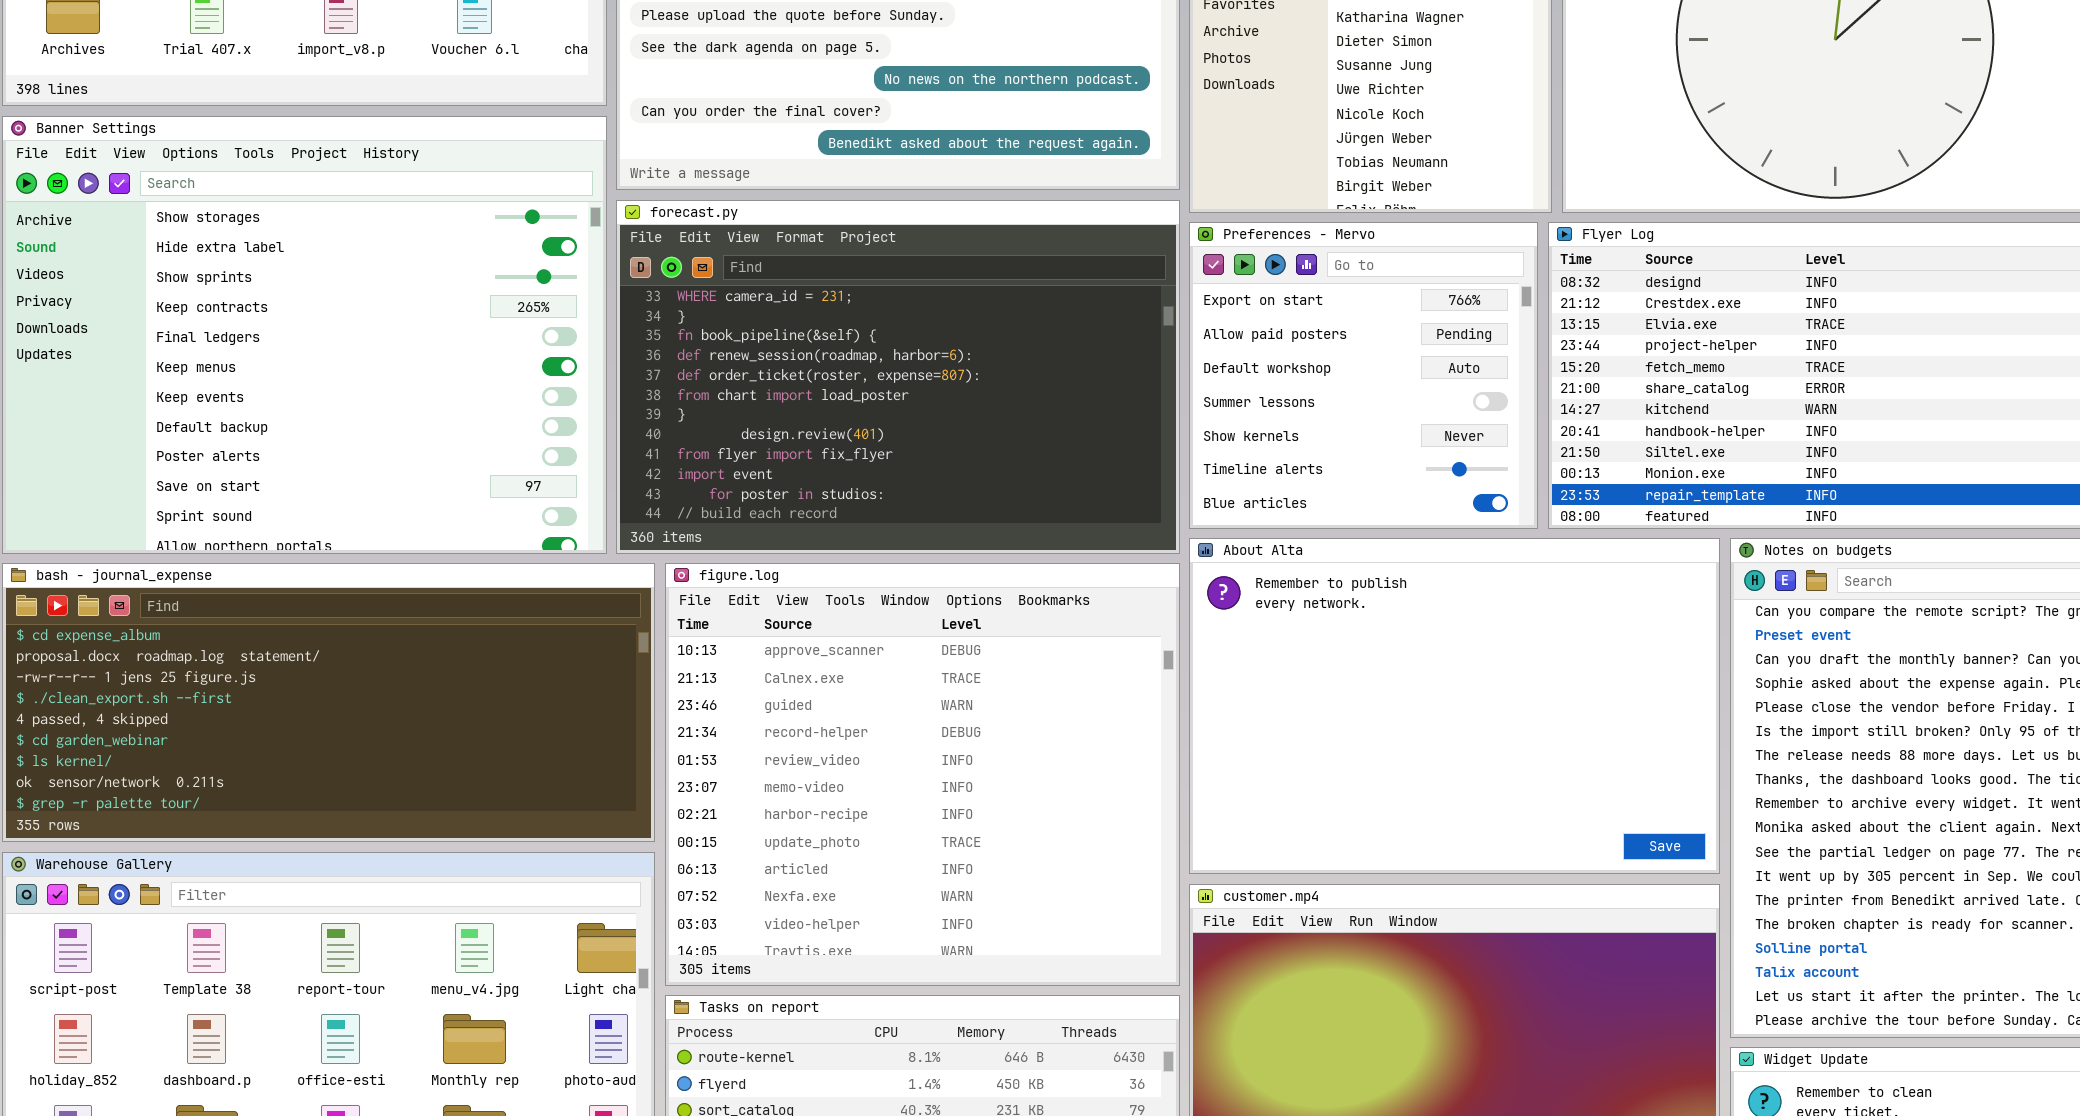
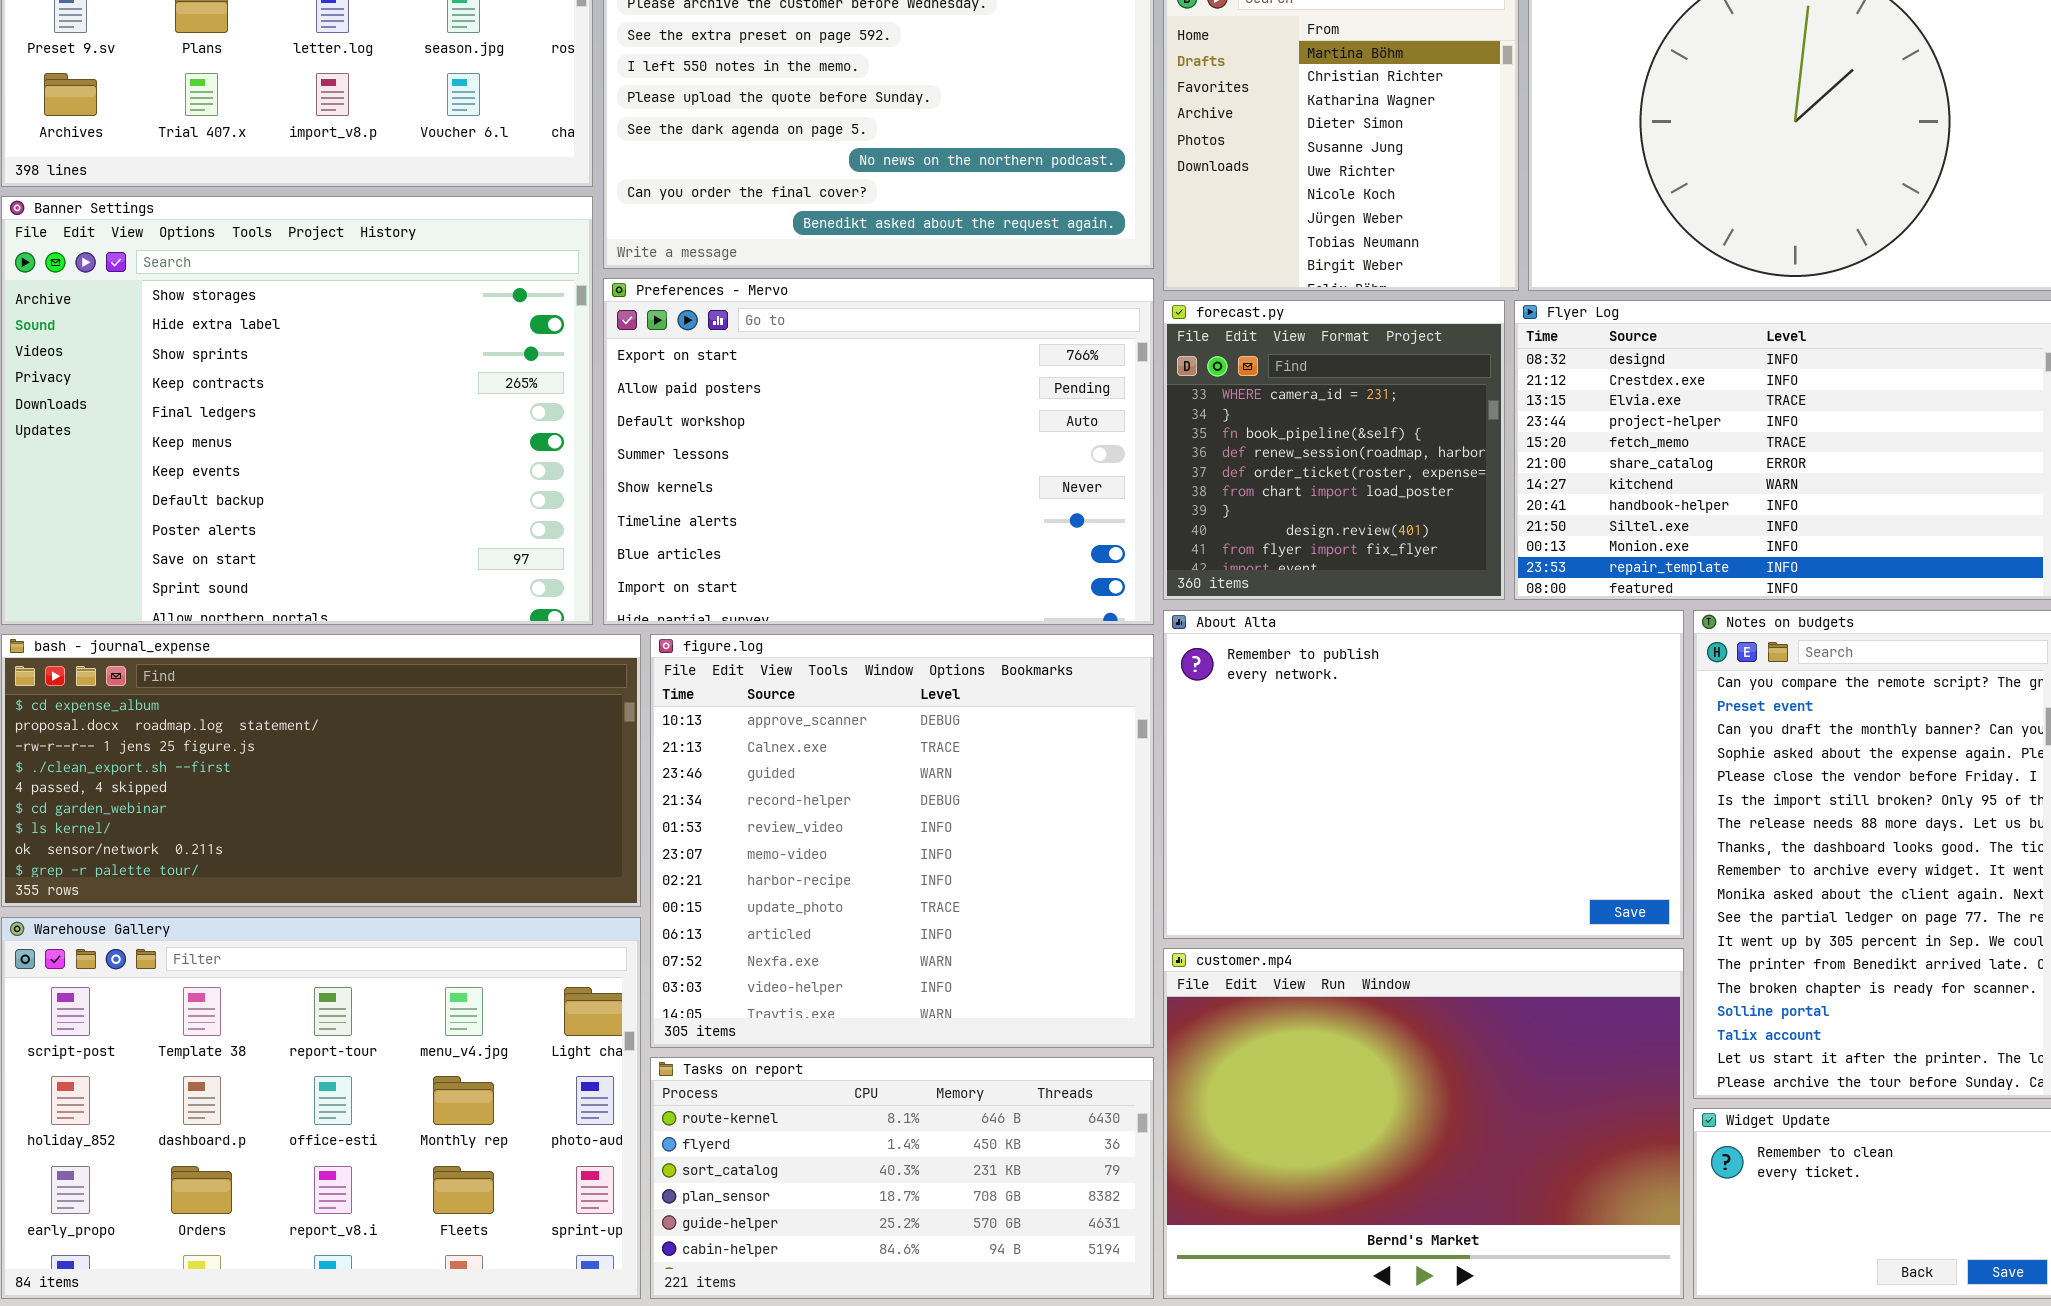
forecast.py: [616,200,1180,554] -> [1163,300,1505,600], moved, resized
Preferences - Mervo: [1189,222,1538,529] -> [603,278,1154,625], moved, resized

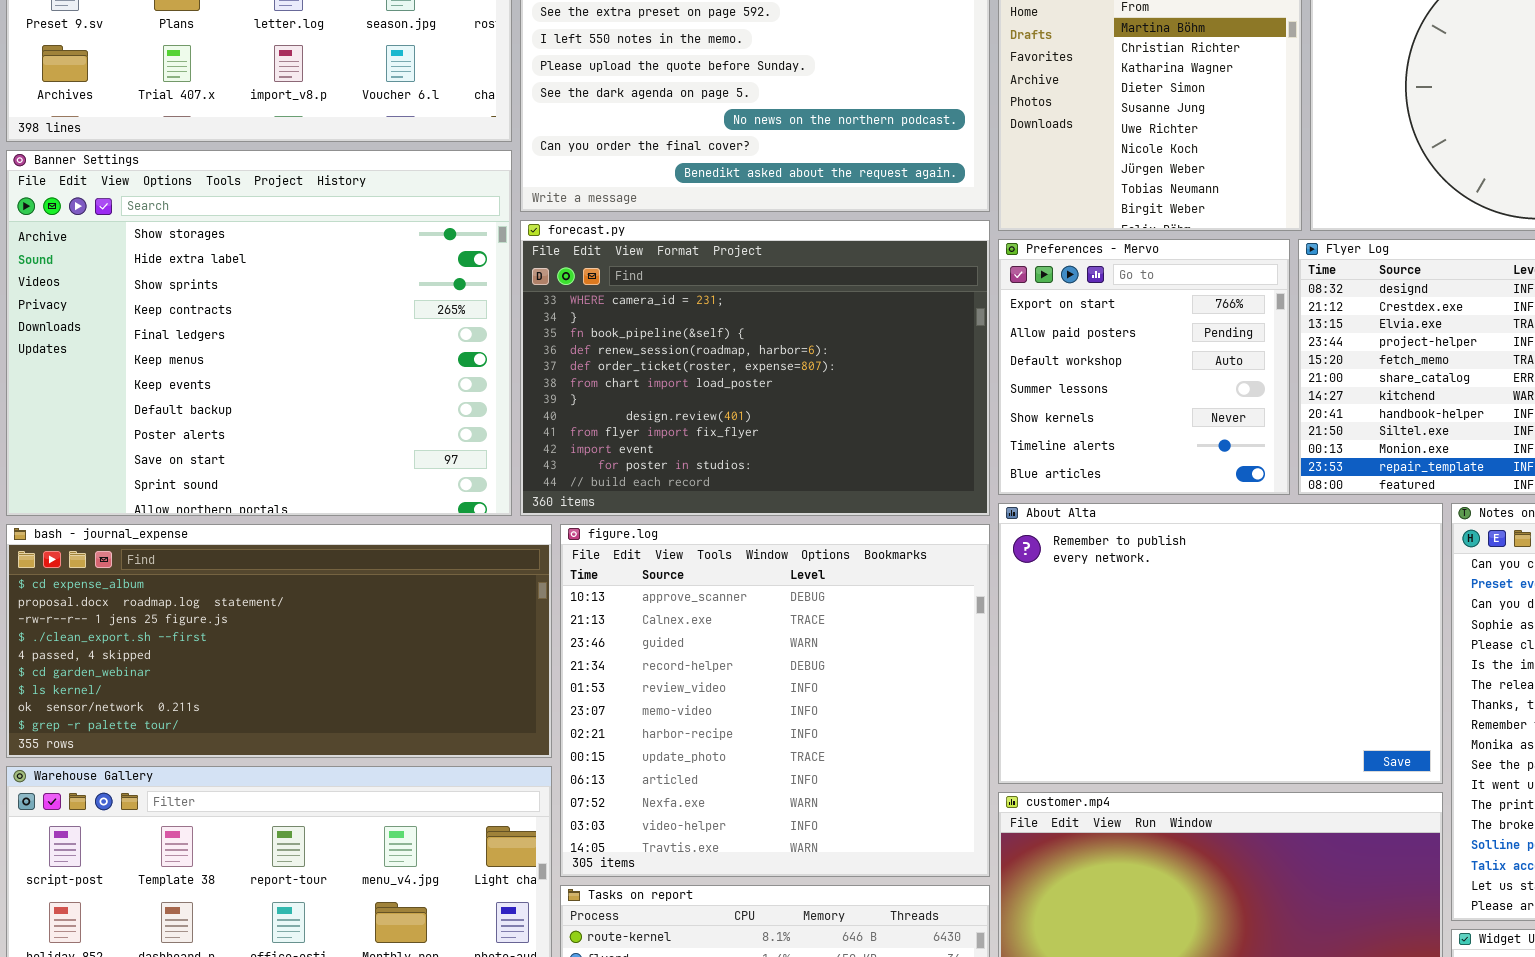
Preferences - Mervo: [603,278,1154,625] -> [998,239,1290,495], moved, resized
forecast.py: [1163,300,1505,600] -> [520,220,990,516], moved, resized

